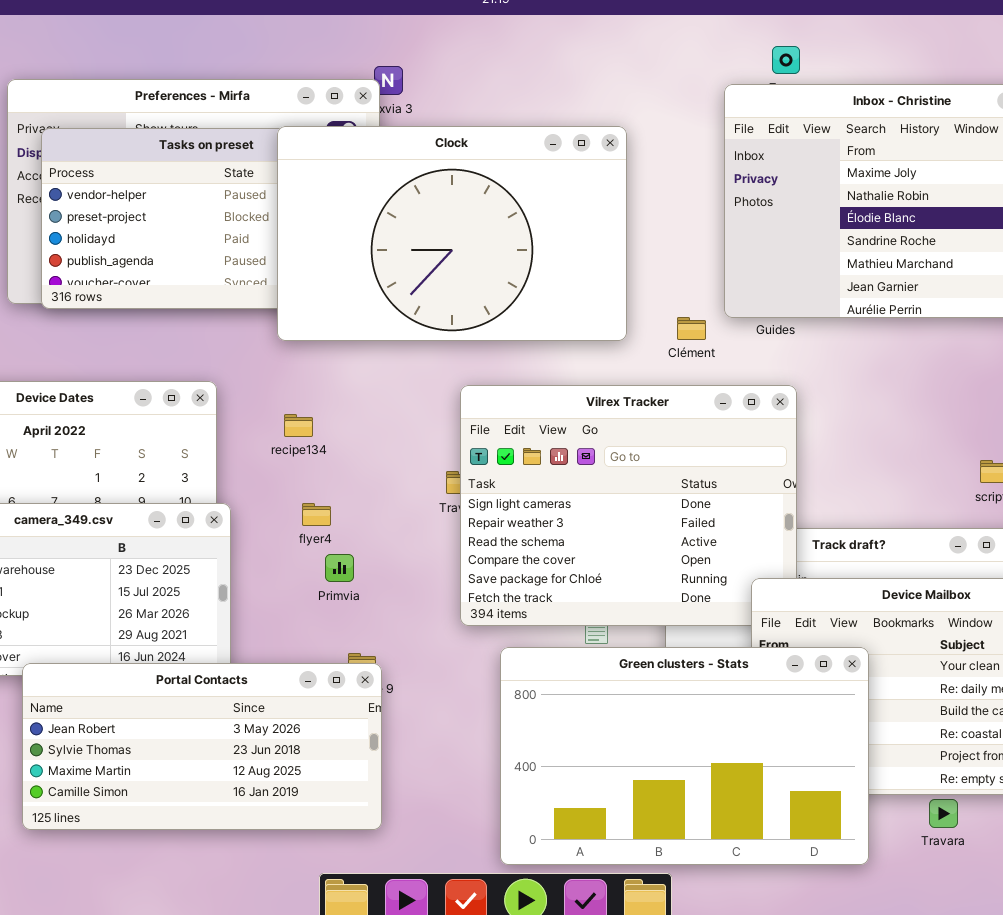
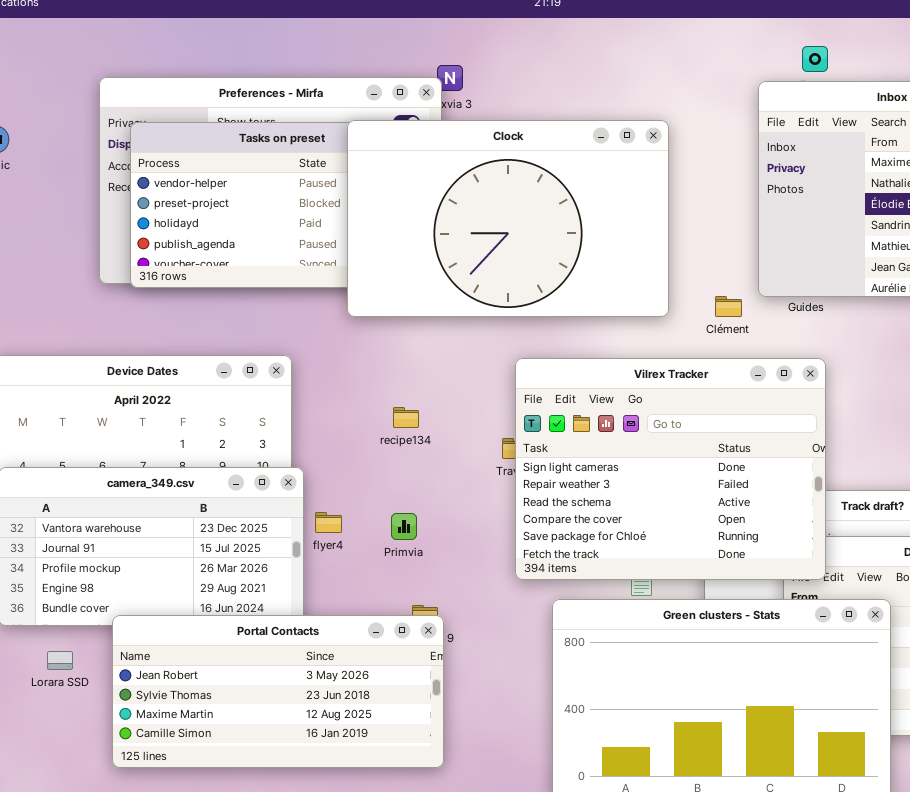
Vilrex Tracker: [460,385,797,626] -> [515,358,826,580], raised
recipe134: [284,414,313,437] -> [393,407,419,428], moved
flyer4: [302,503,331,526] -> [315,512,342,533], moved

